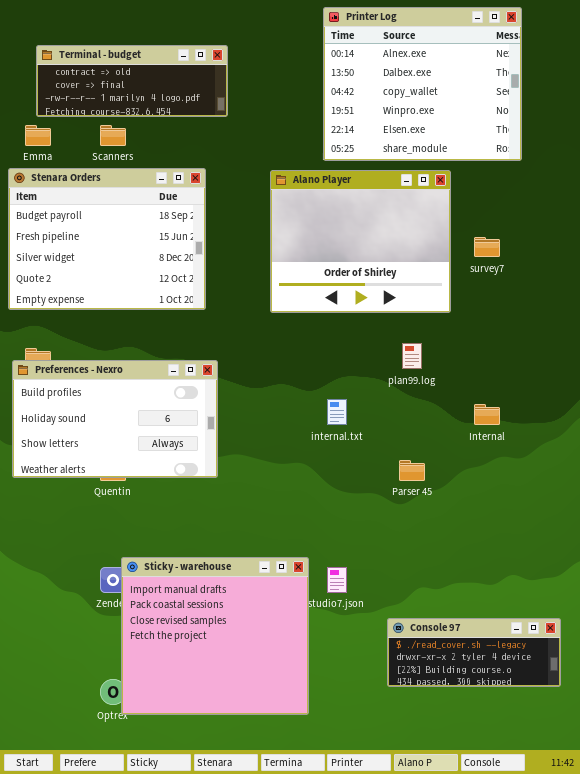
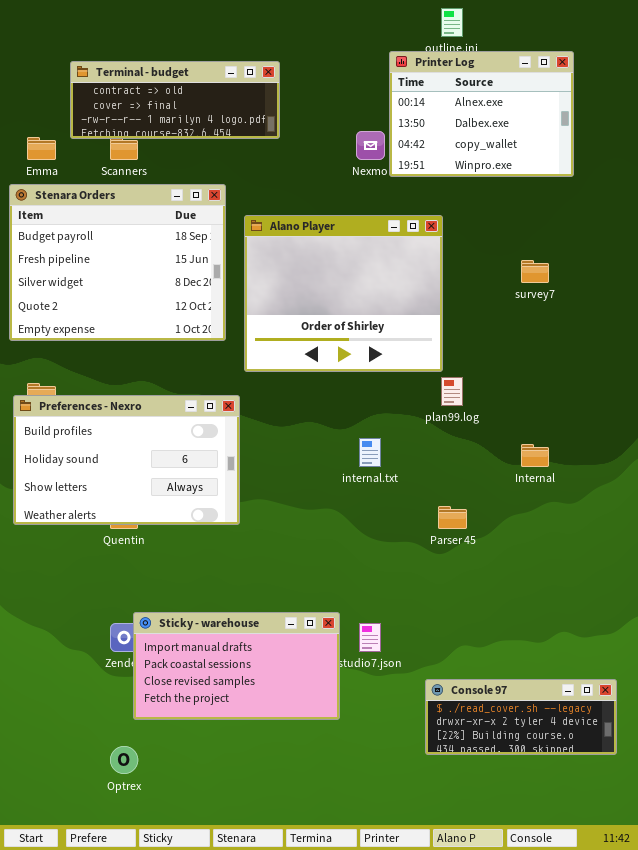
Printer Log: [323,7,522,161] -> [389,51,574,177], resized
Terminal - budget: [36,45,228,117] -> [70,61,280,139], moved
Alano Player: [270,170,451,313] -> [244,215,443,372], moved
Sticky - warehouse: [121,557,309,715] -> [133,612,340,720], resized

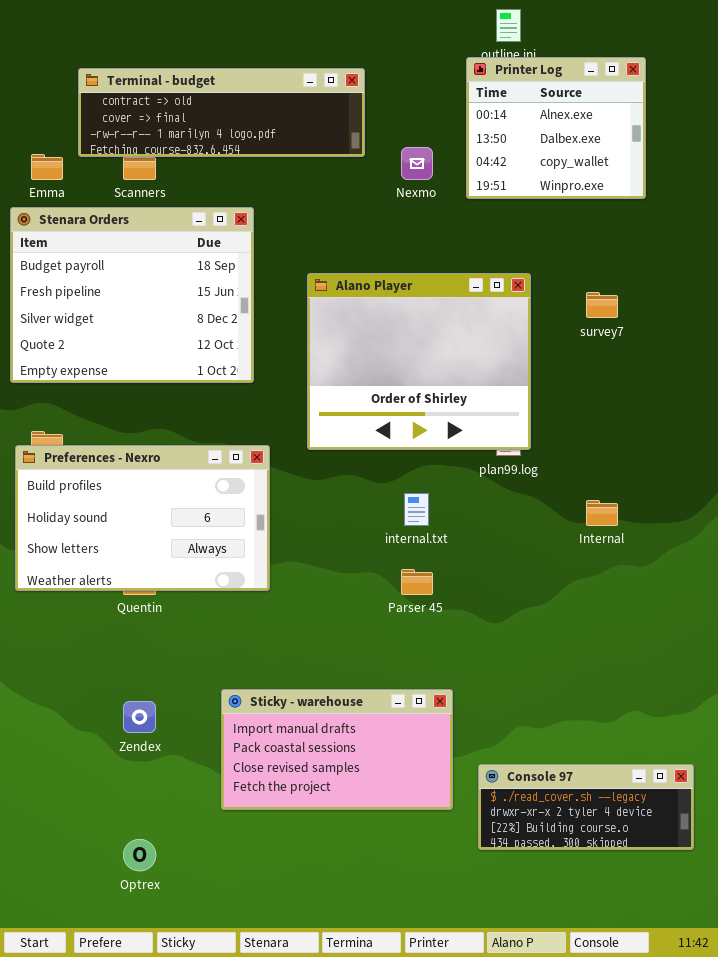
Printer Log: [389,51,574,177] -> [466,57,646,199], resized
Terminal - budget: [70,61,280,139] -> [78,68,365,157], resized
Alano Player: [244,215,443,372] -> [307,273,531,450], moved
Parser 45: [438,506,467,529] -> [401,569,433,595], moved
Sticky - warehouse: [133,612,340,720] -> [221,689,453,810], moved

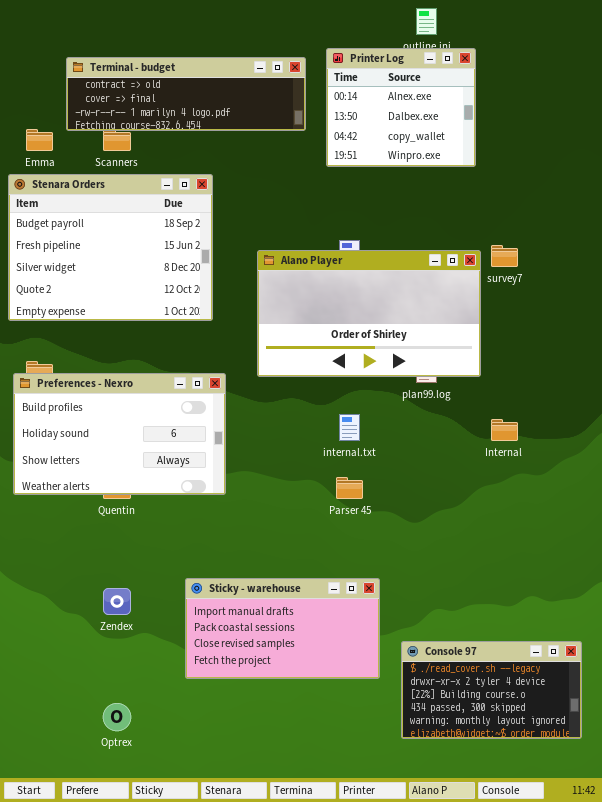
Printer Log: [466,57,646,199] -> [326,48,476,167], moved
Alano Player: [307,273,531,450] -> [257,250,481,377], resized
Console 97: [478,764,694,850] -> [401,641,582,739], resized

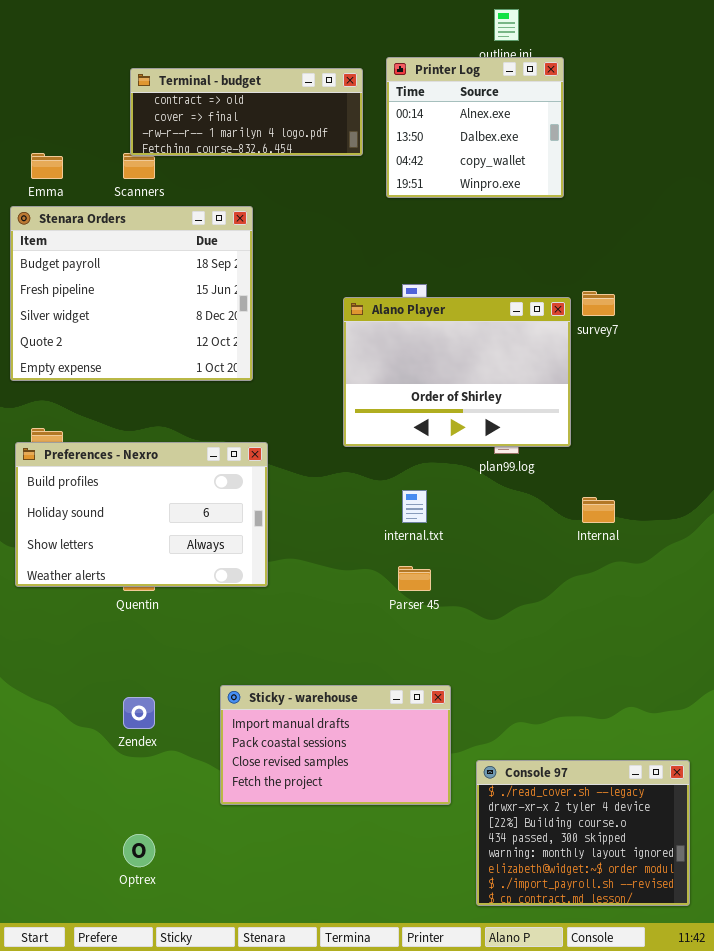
Terminal - budget: [66,57,306,131] -> [130,68,363,156], resized
Alano Player: [257,250,481,377] -> [343,297,571,447], resized
Console 97: [401,641,582,739] -> [476,760,690,906], resized

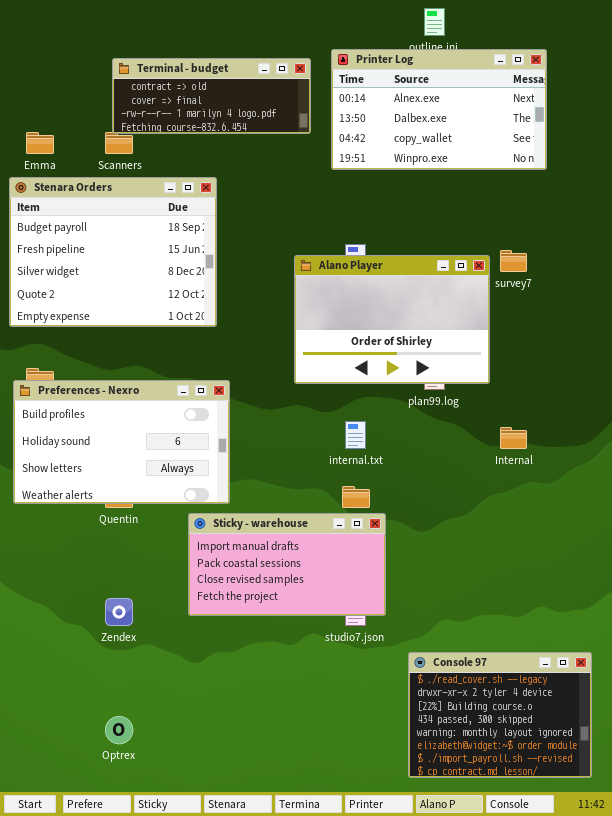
Printer Log: [386,57,564,198] -> [331,49,547,170], resized
Sticky - warehouse: [220,685,451,805] -> [188,513,386,616], moved

